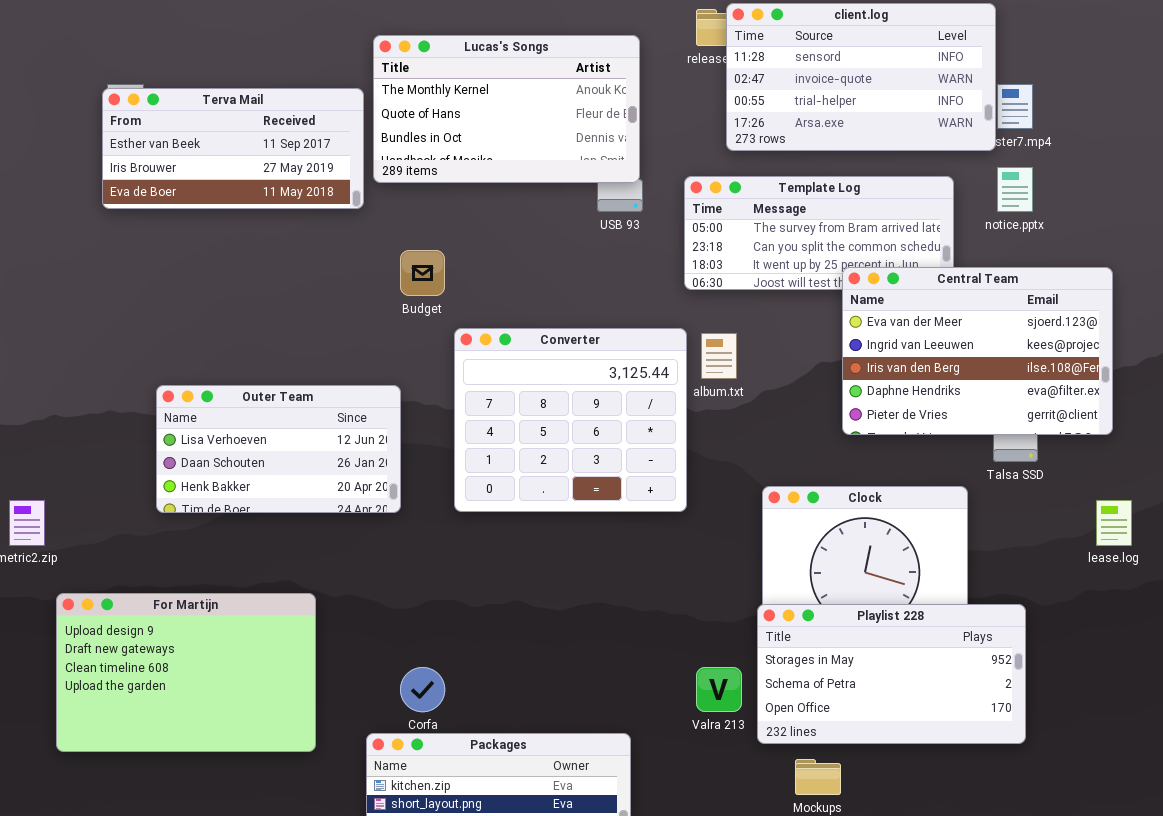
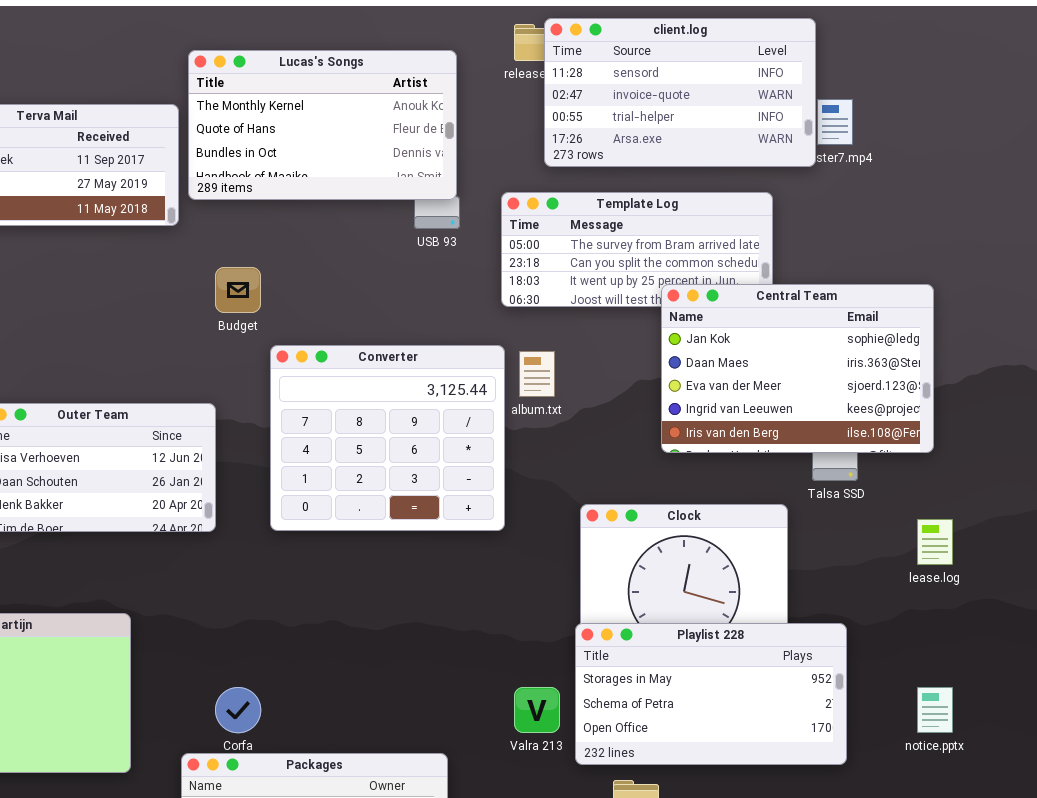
notice.pptx: [997,167,1033,212] -> [917,687,953,733], moved
Central Team: [842,267,1113,435] -> [661,284,934,453], scrolled up 2 rows

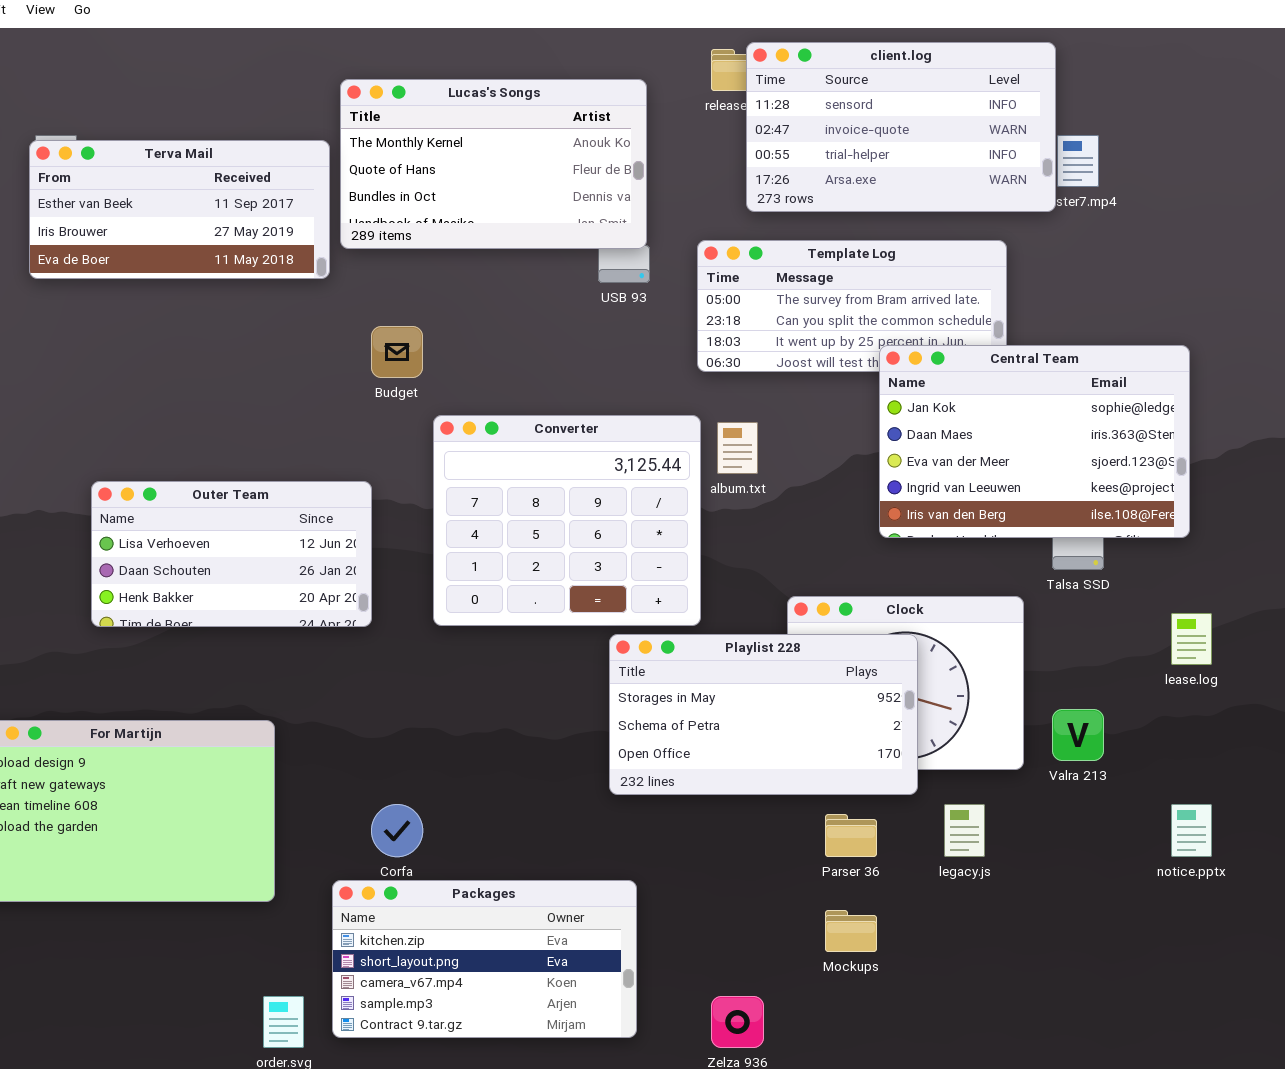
Playlist 228: [575,623,847,765] -> [609,634,918,795], moved
Valra 213: [514,687,560,733] -> [1052,709,1104,761], moved

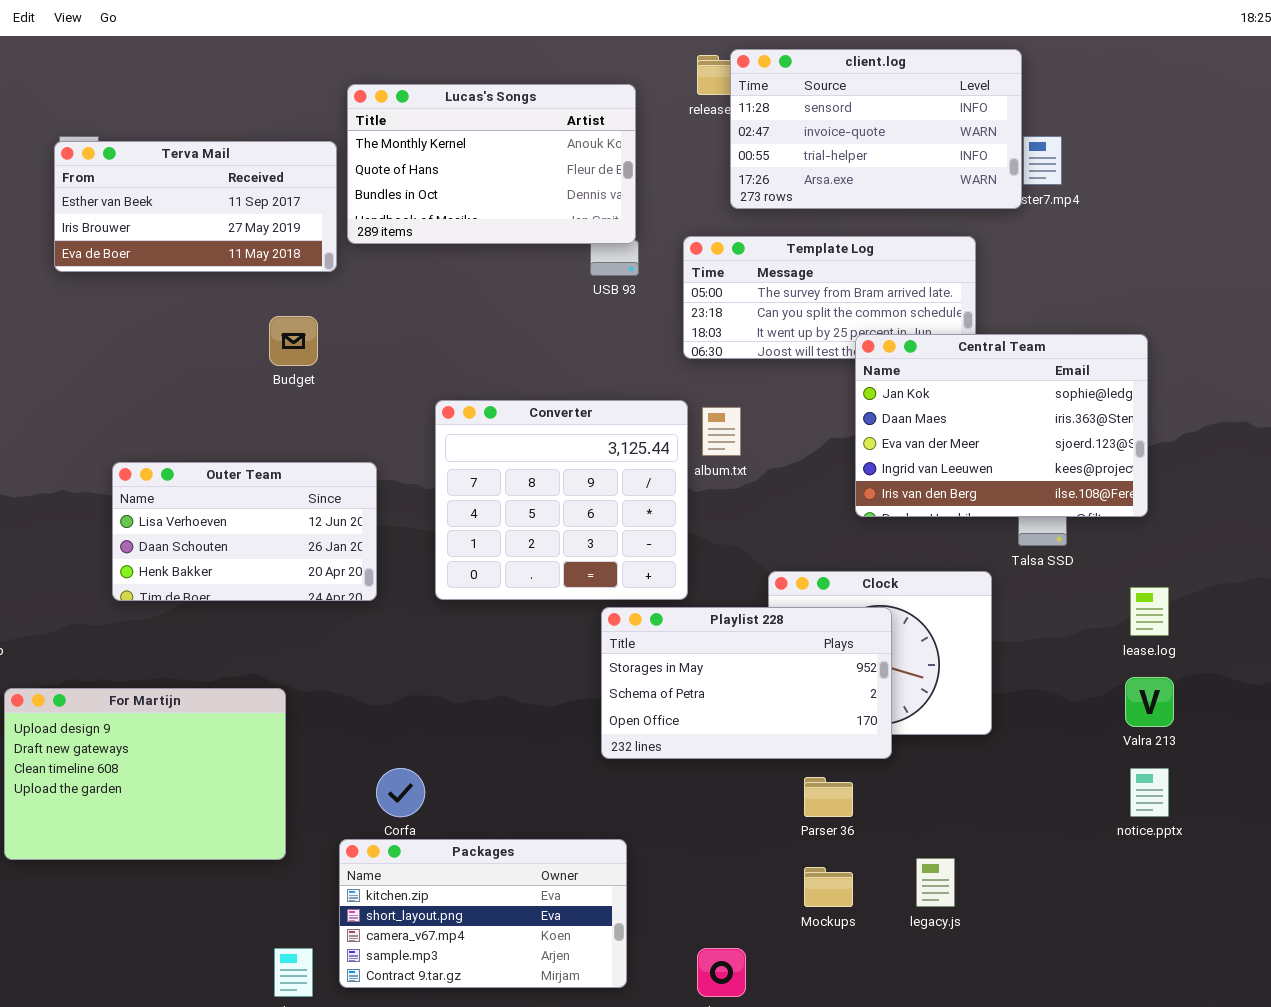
Budget: [371,326,423,378] -> [269,316,318,366], moved
Valra 213: [1052,709,1104,761] -> [1125,677,1174,727], moved
legacy.js: [944,804,985,857] -> [916,858,955,907], moved

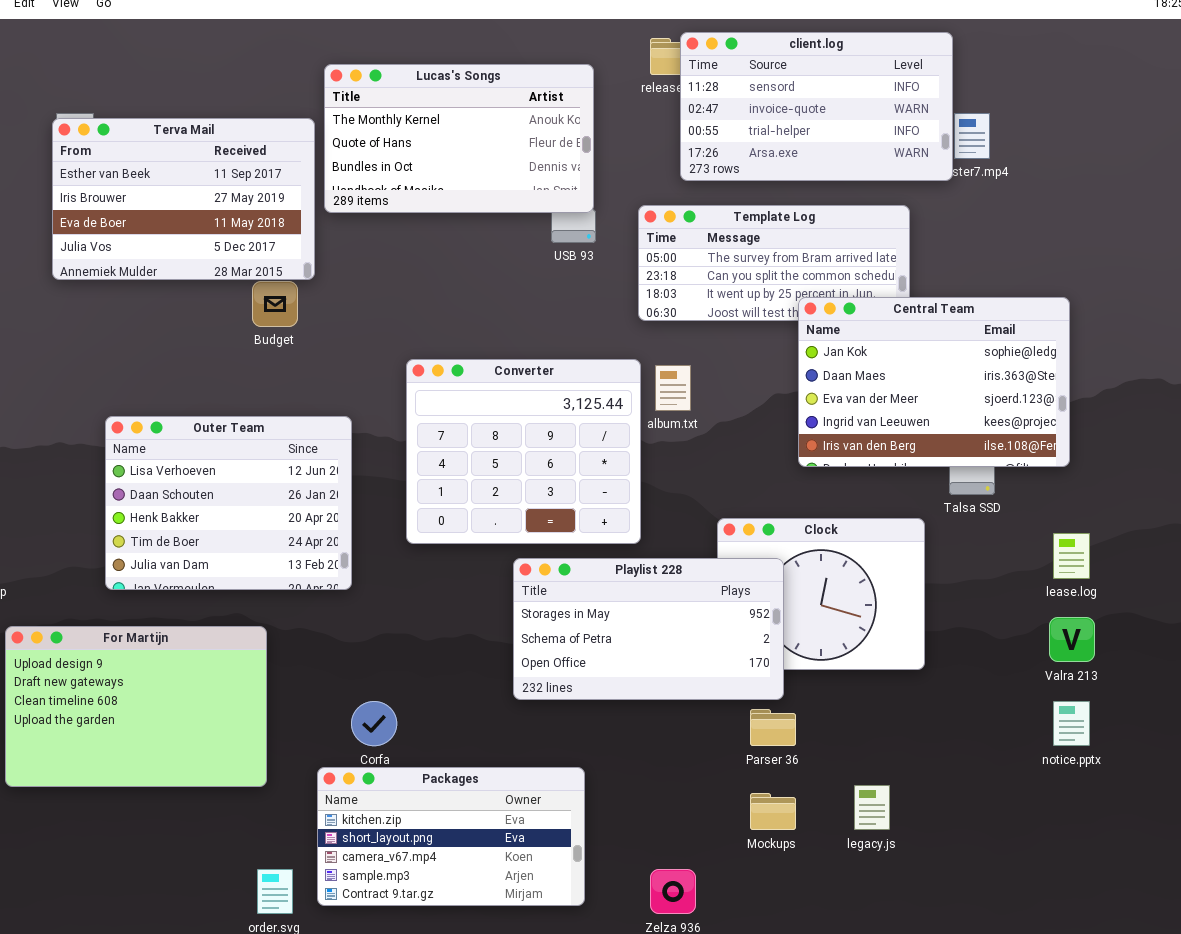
Terva Mail: [54,141,337,272] -> [52,118,315,280], resized
Outer Team: [112,462,377,601] -> [105,416,352,590], resized
Playlist 228: [601,607,892,759] -> [513,558,784,700], moved

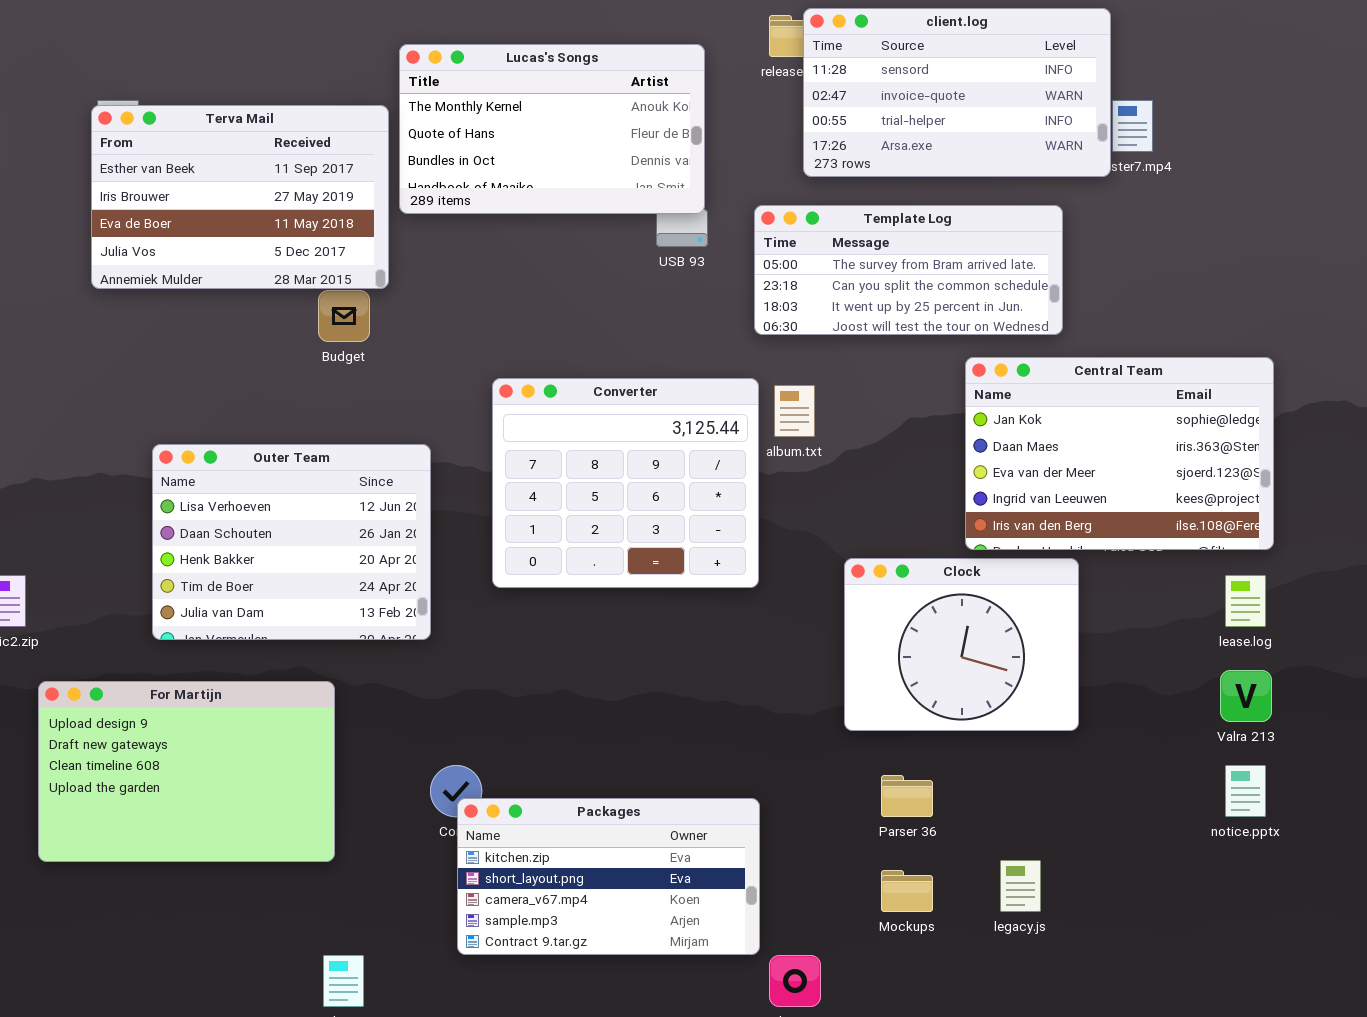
Central Team: [798,297,1070,467] -> [965,357,1274,550], moved
Playlist 228: [513,558,784,700] -> none, closed
Packages: [317,767,585,906] -> [457,798,760,955], moved

